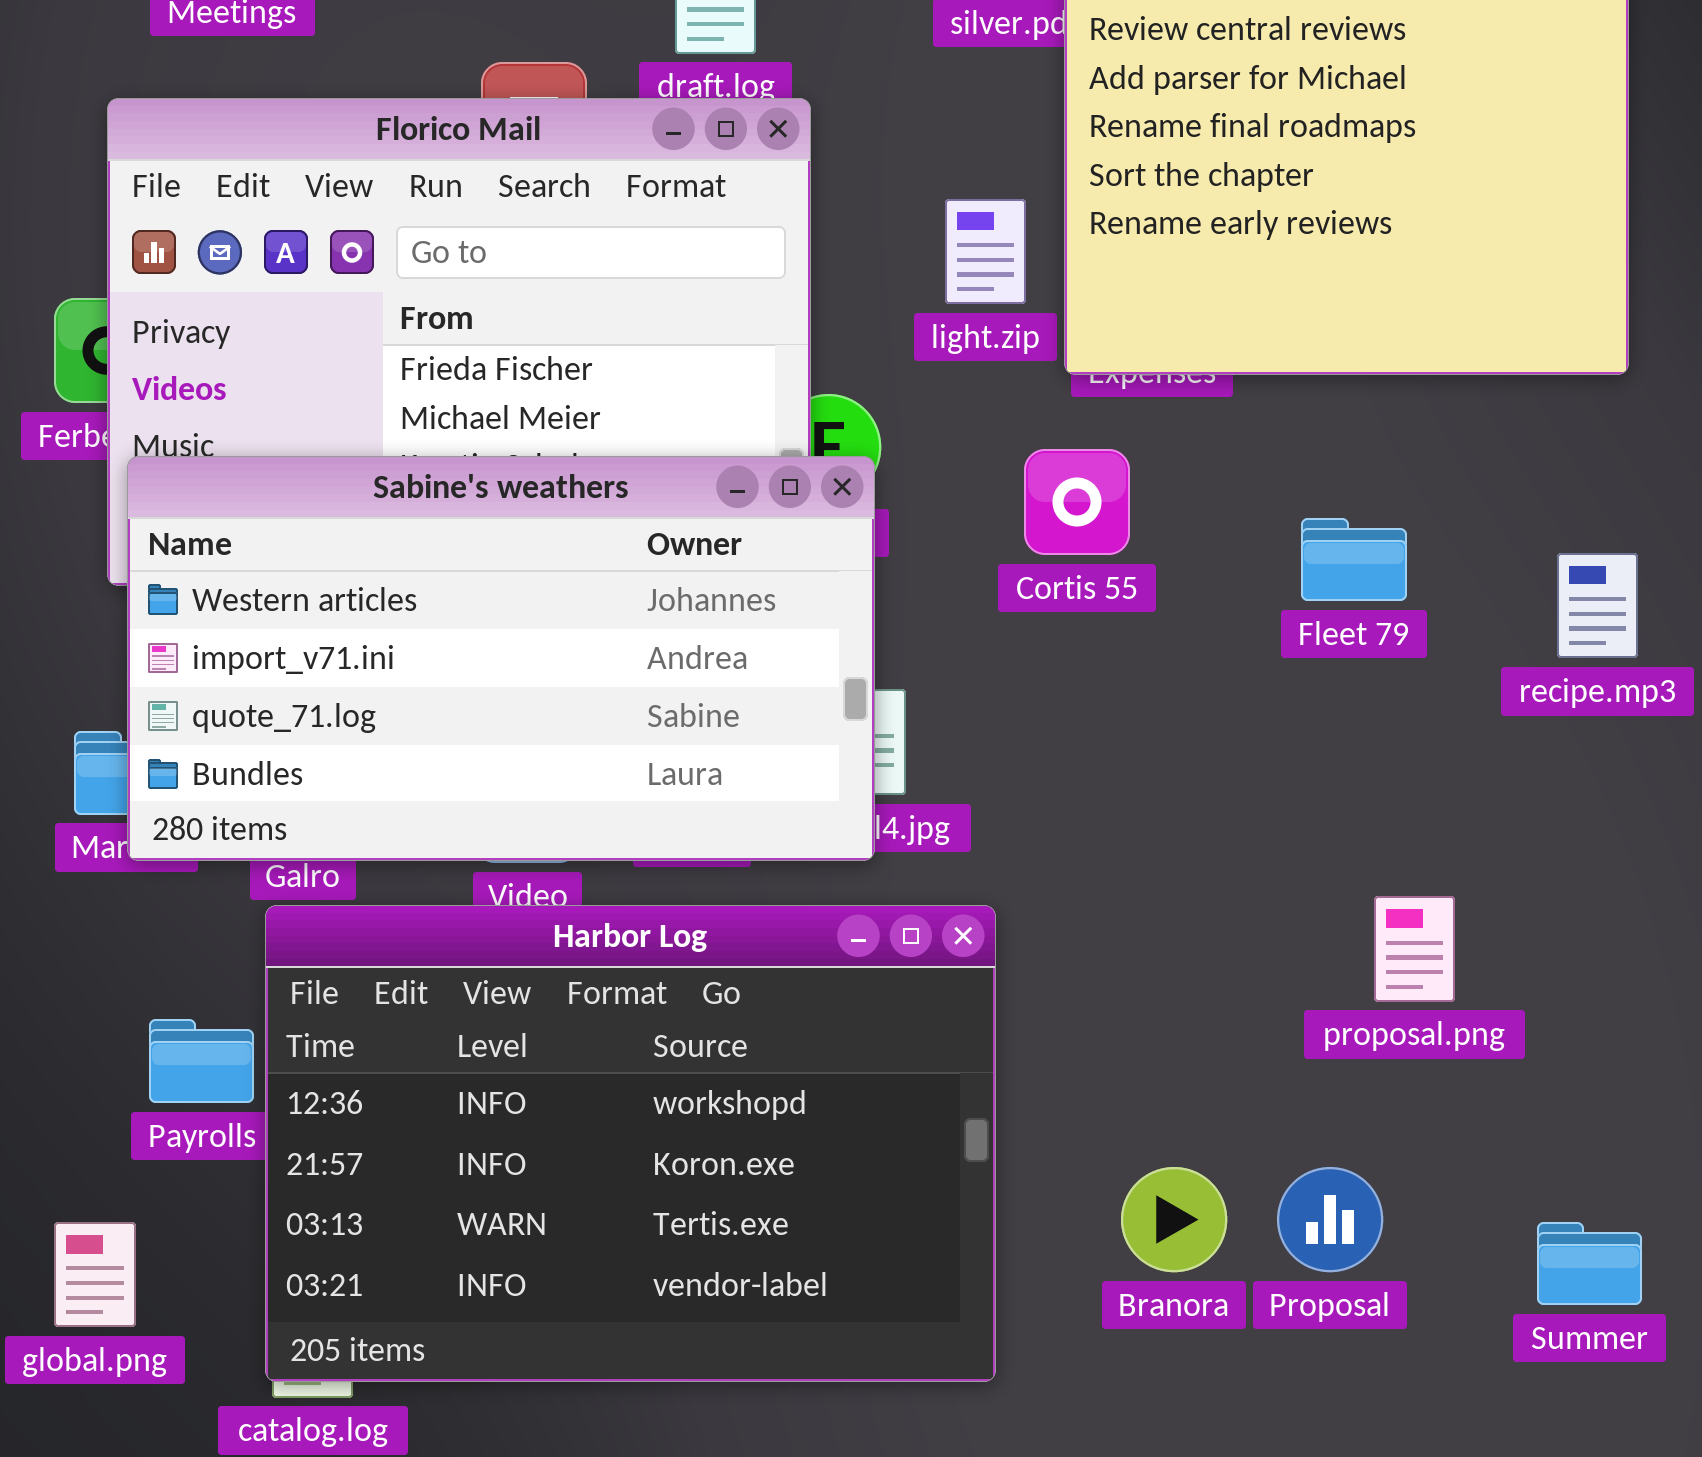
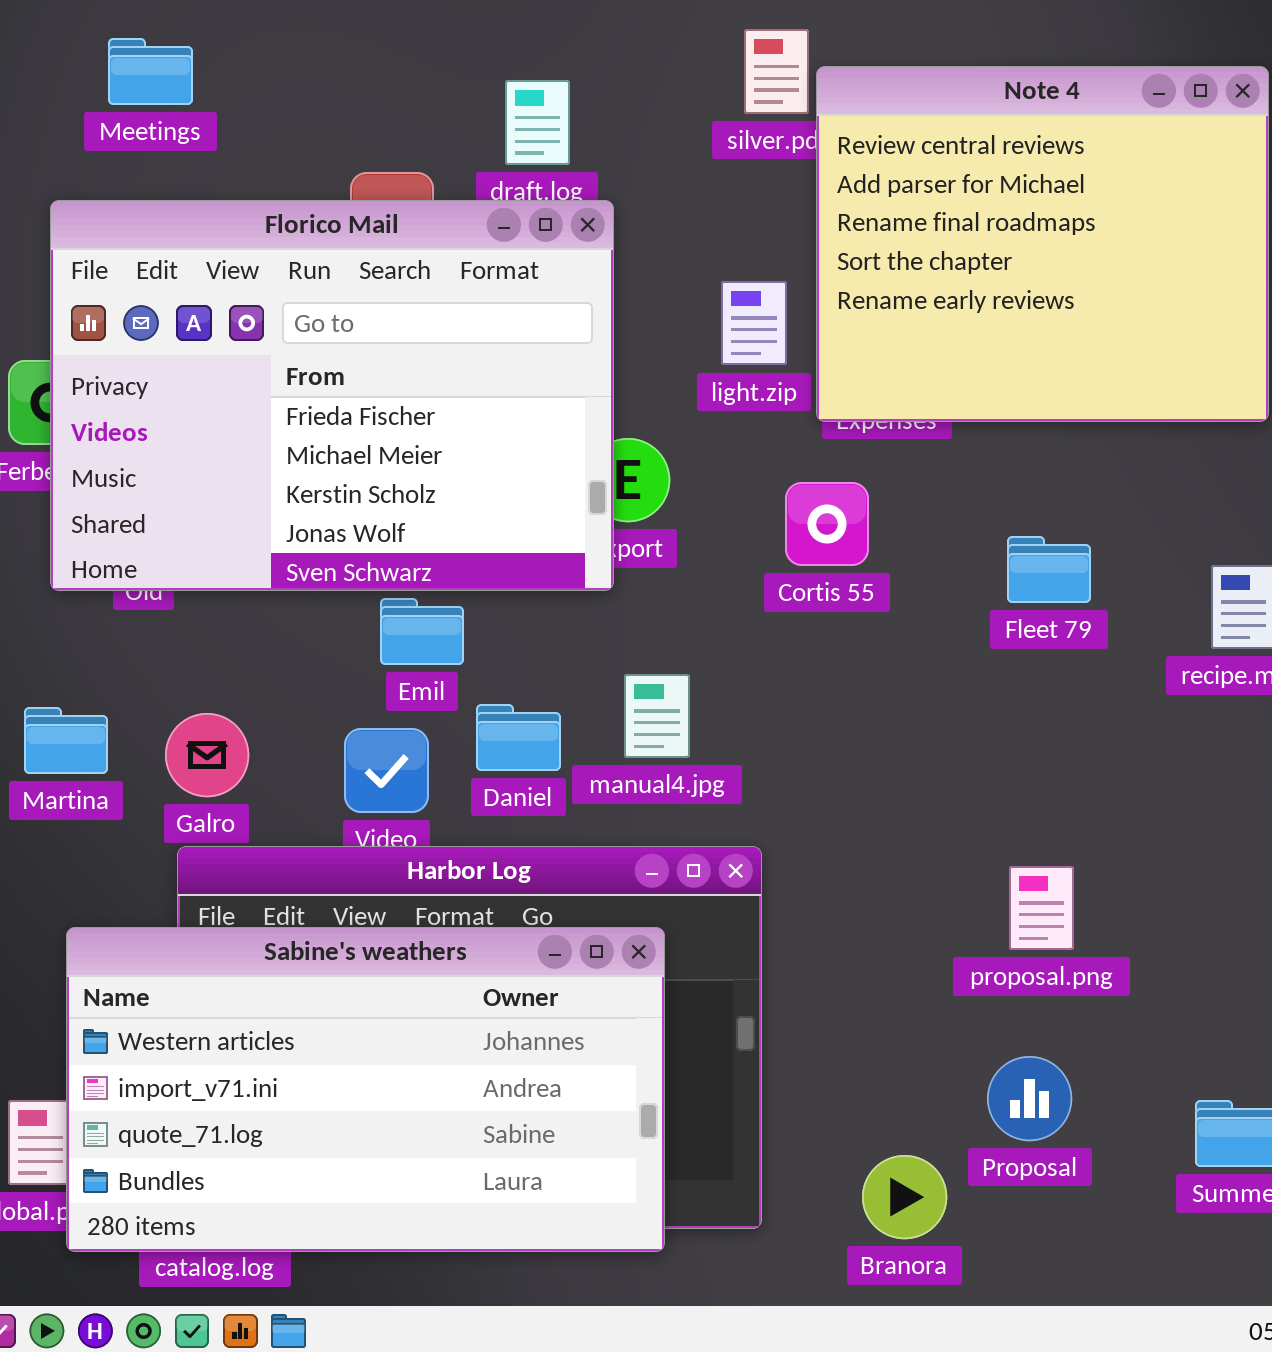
Sabine's weathers: [127,456,875,861] -> [66,927,665,1252], moved
proposal.png: [1374,896,1455,1002] -> [1009,866,1074,950], moved
Branora: [1121,1167,1227,1272] -> [862,1155,947,1239], moved

